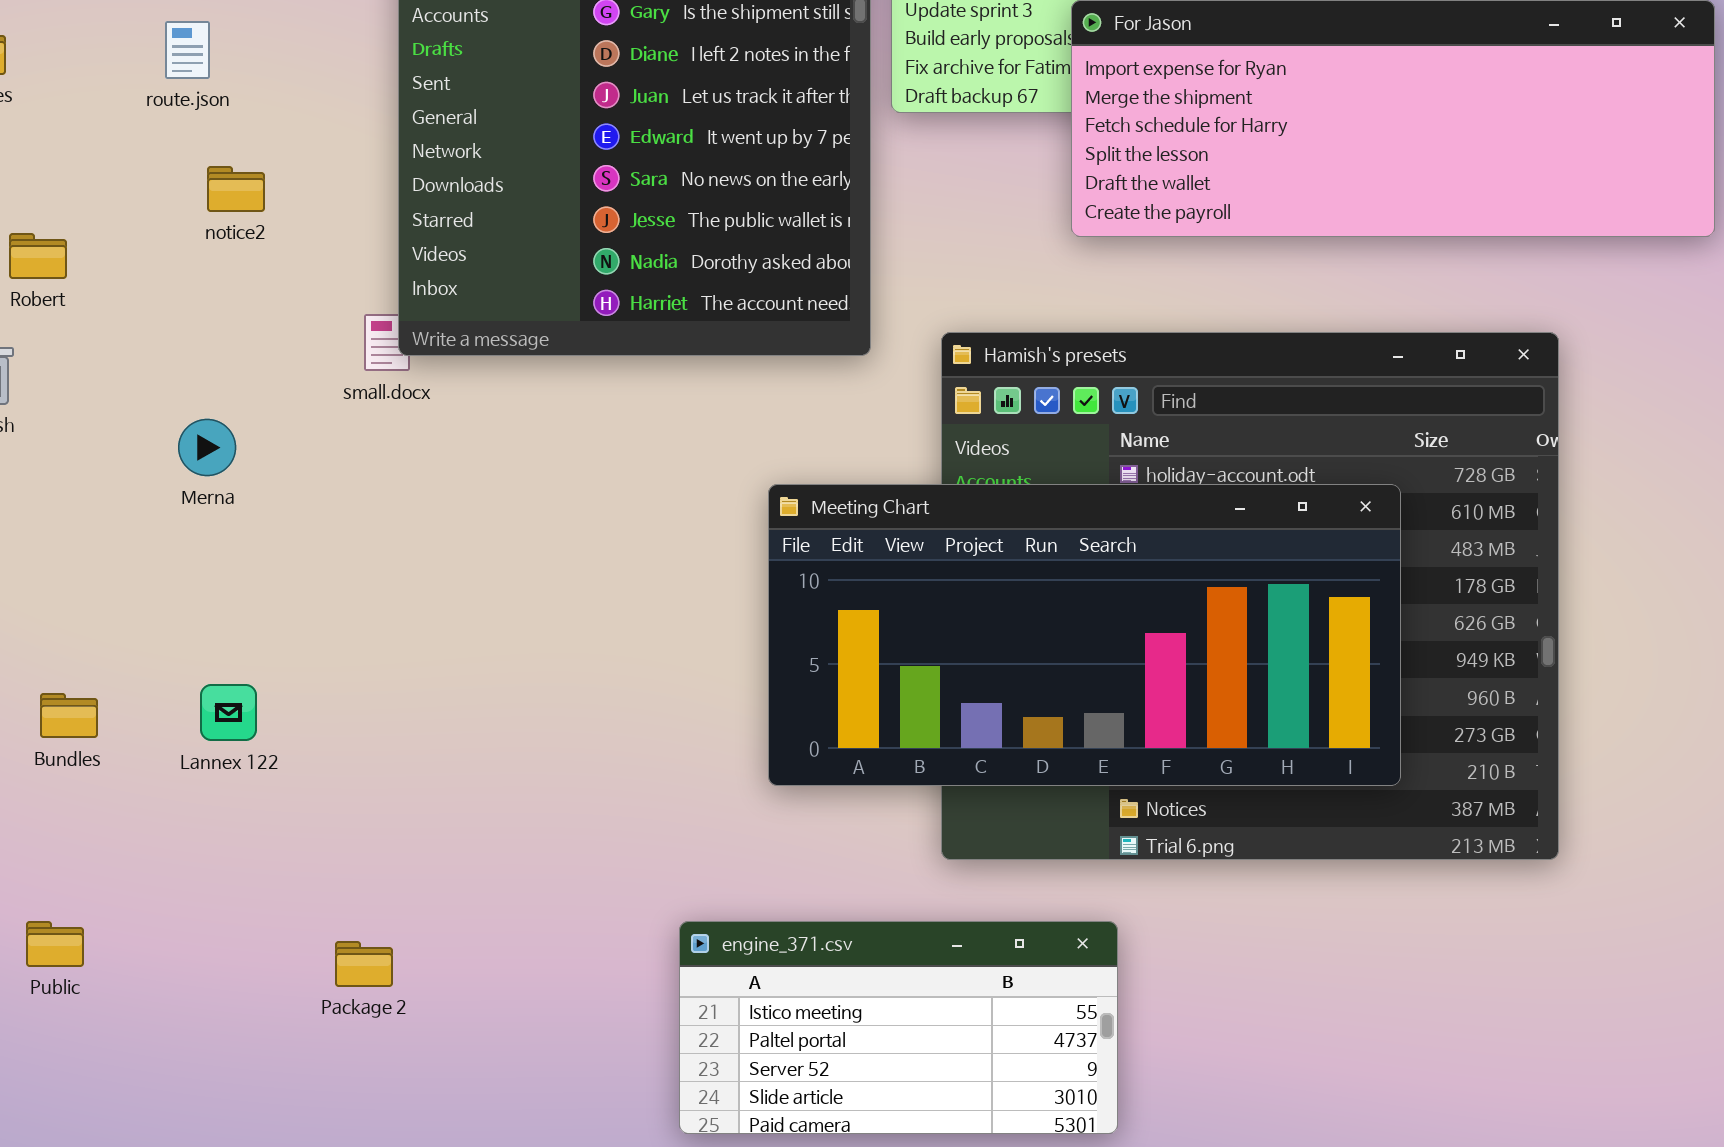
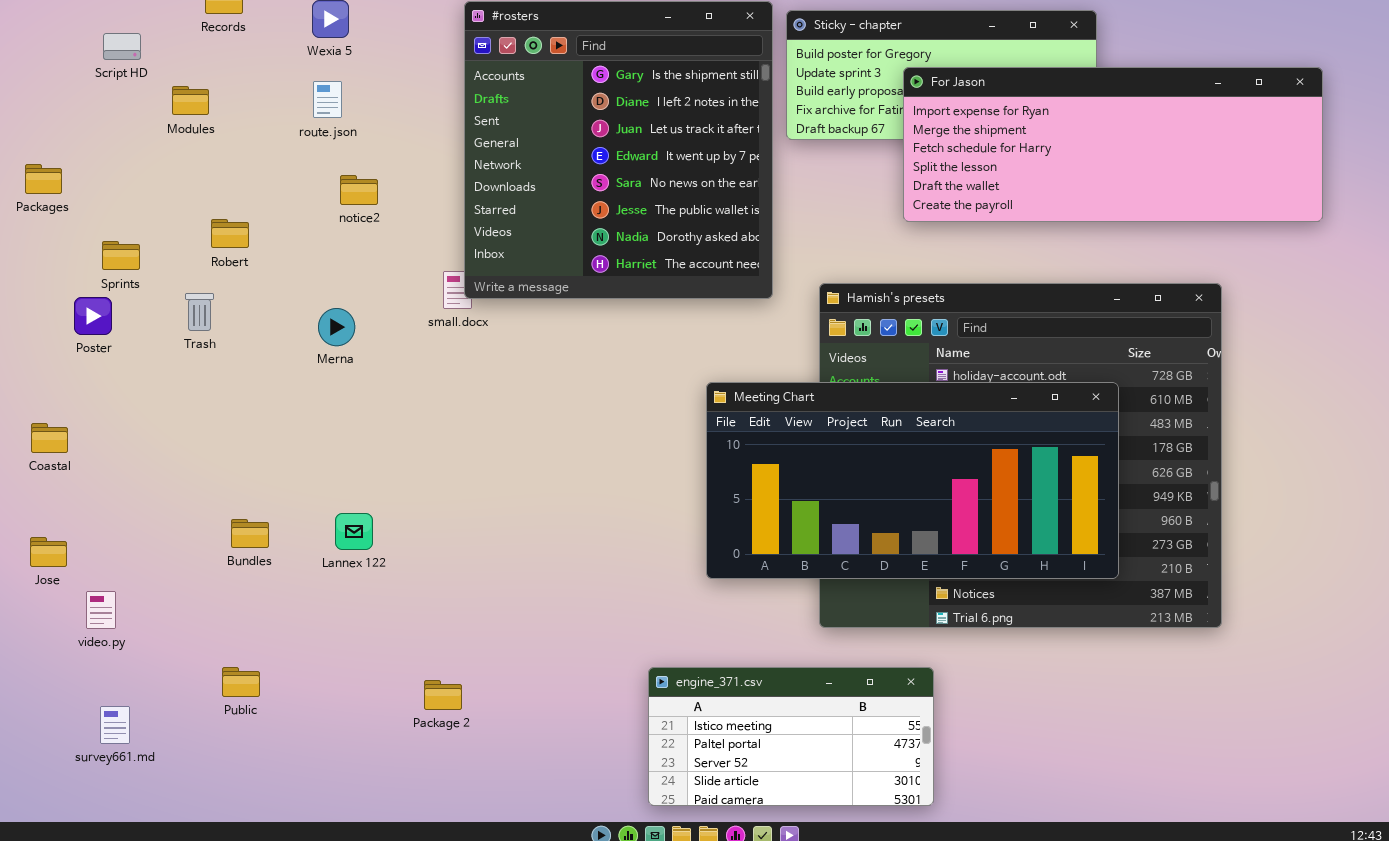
Merna: [178,419,236,476] -> [318,308,355,346], moved

